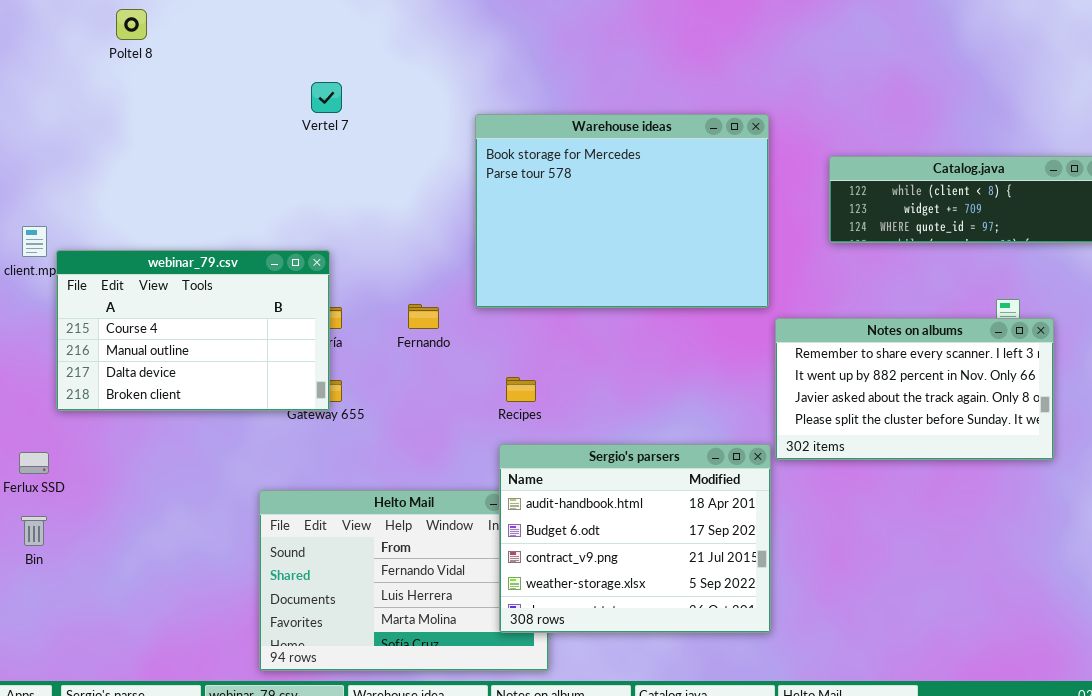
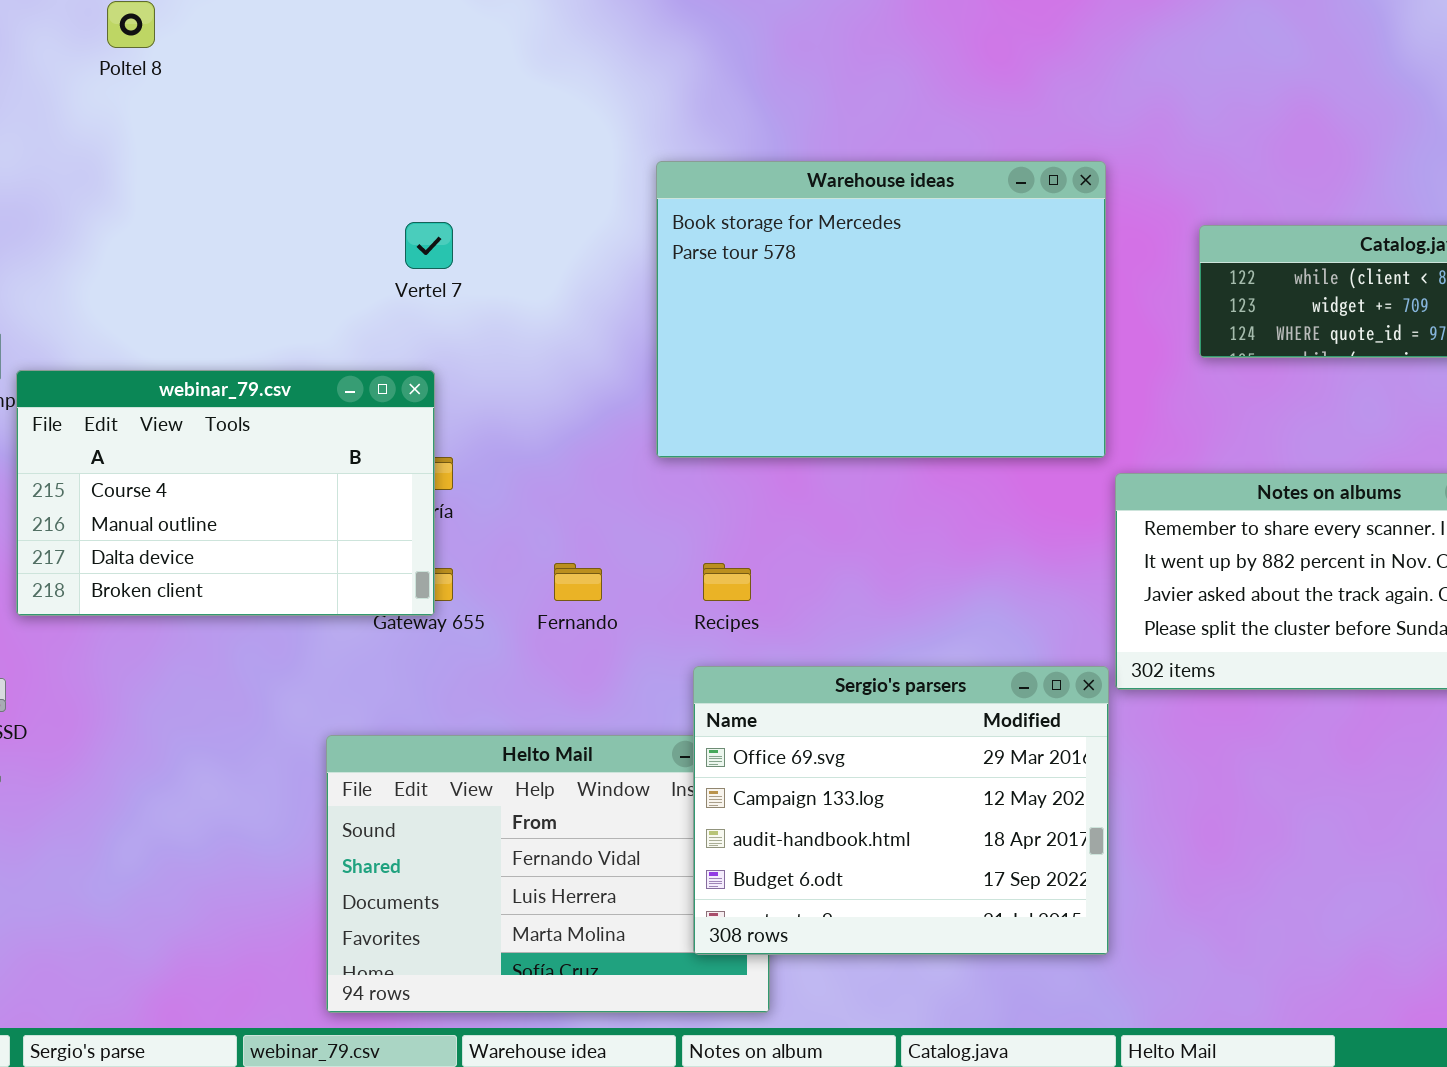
Vertel 7: [311,82,342,113] -> [405,222,453,269], moved
Fernando: [408,304,439,329] -> [554,563,602,601], moved
Sergio's parsers: [499,444,771,633] -> [693,666,1109,955], scrolled up 2 rows

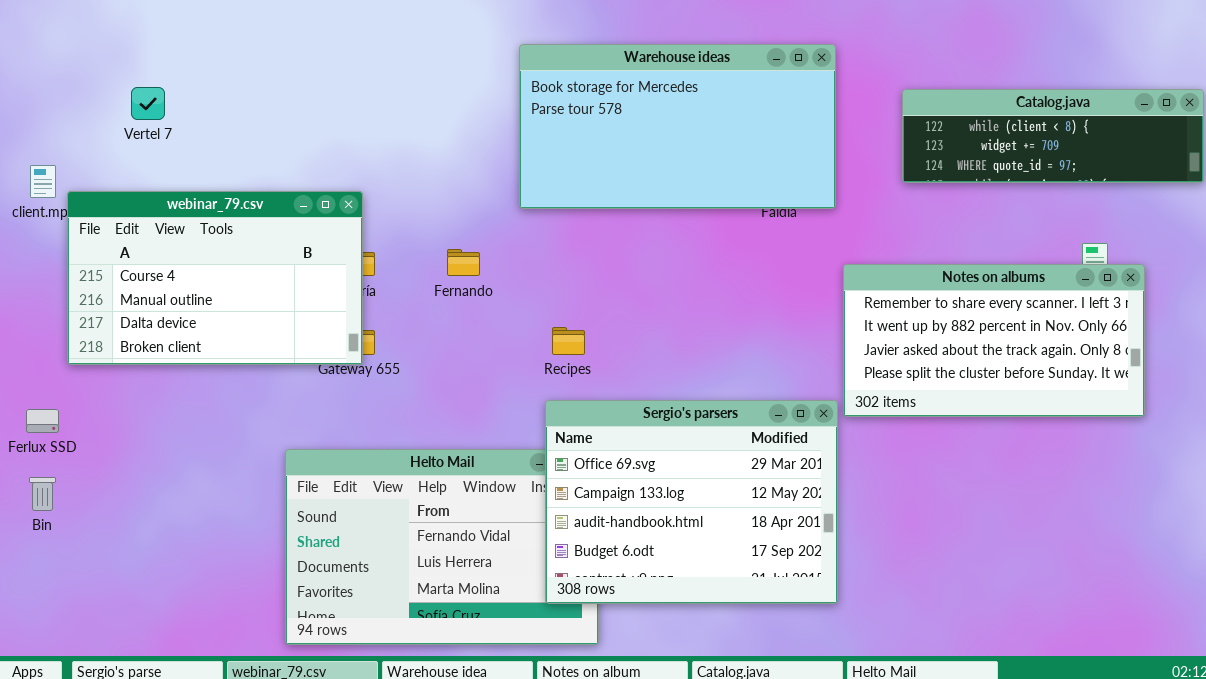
Warehouse ideas: [656,161,1106,458] -> [519,44,836,209], resized
Vertel 7: [405,222,453,269] -> [131,87,165,120], moved
Fernando: [554,563,602,601] -> [447,249,480,276], moved

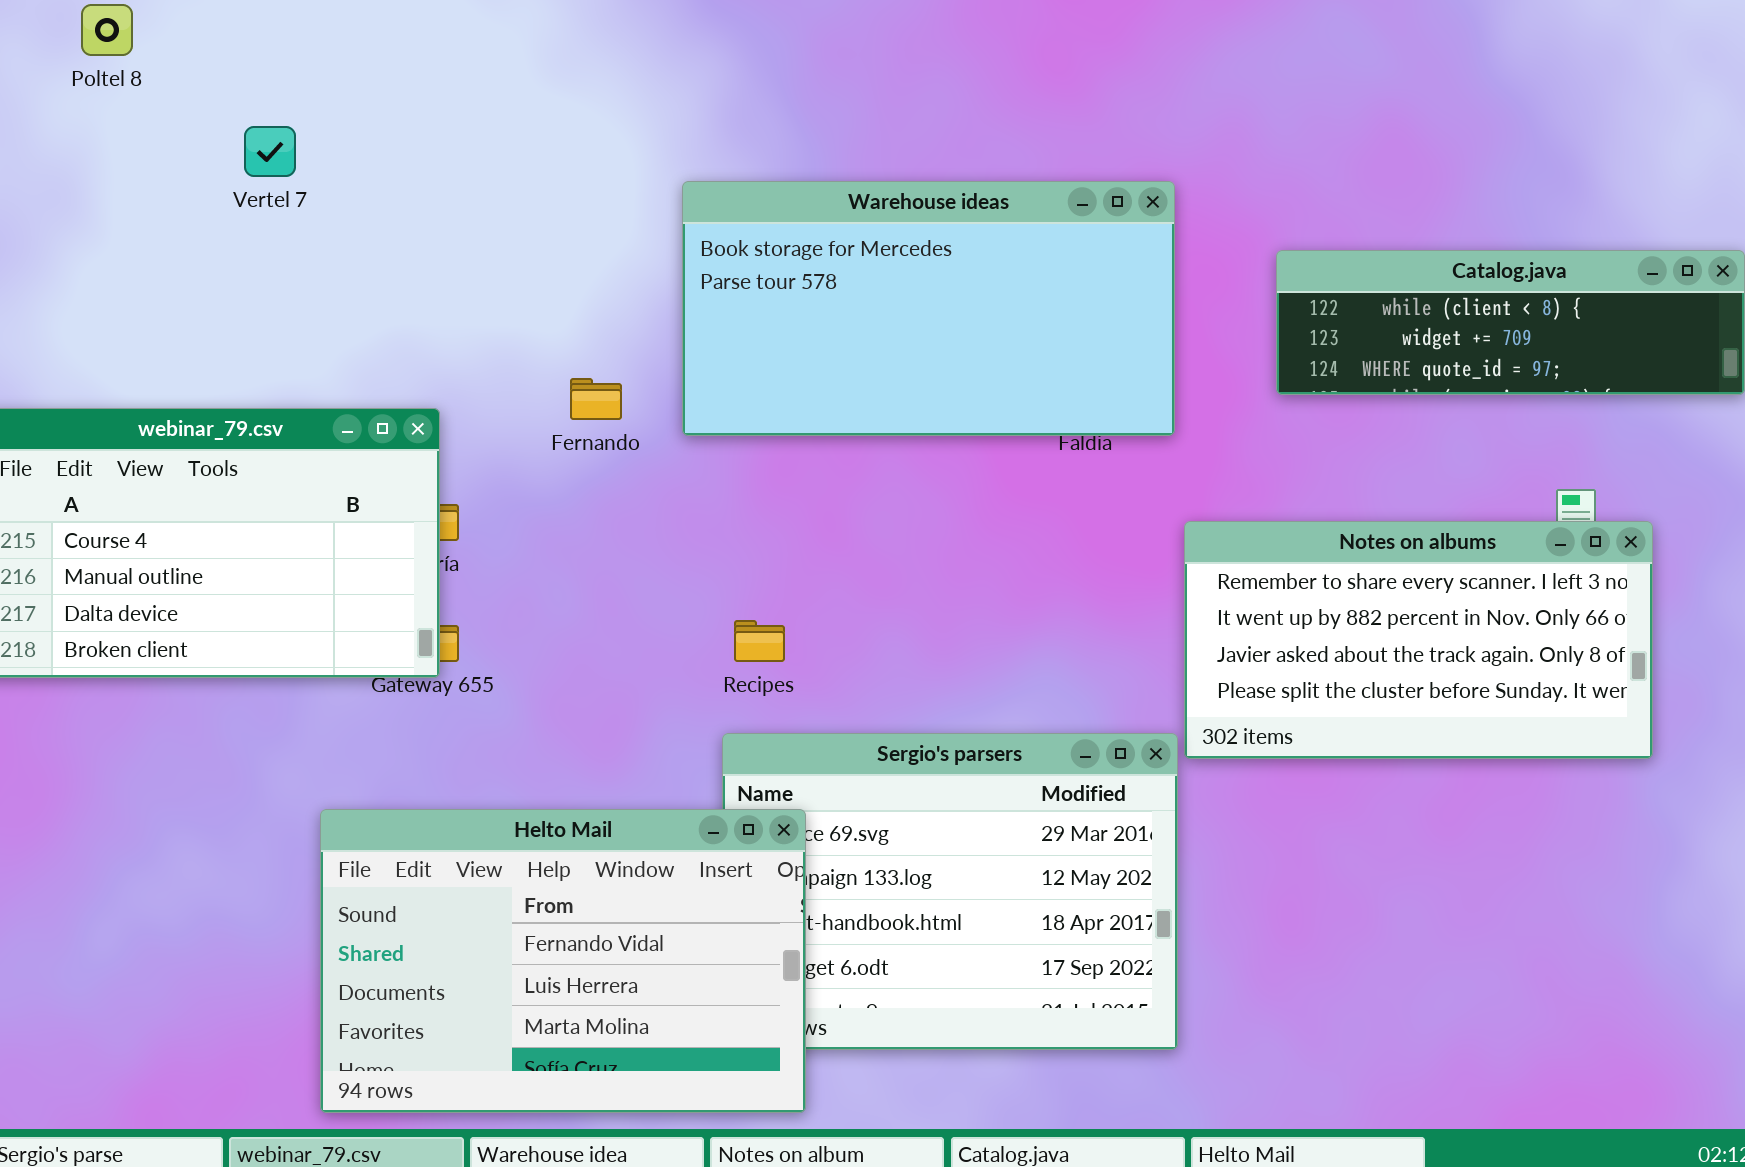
Vertel 7: [131,87,165,120] -> [244,126,296,177], moved
Fernando: [447,249,480,276] -> [570,378,622,420], moved
Helto Mail: [285,449,599,645] -> [320,809,806,1113], raised

